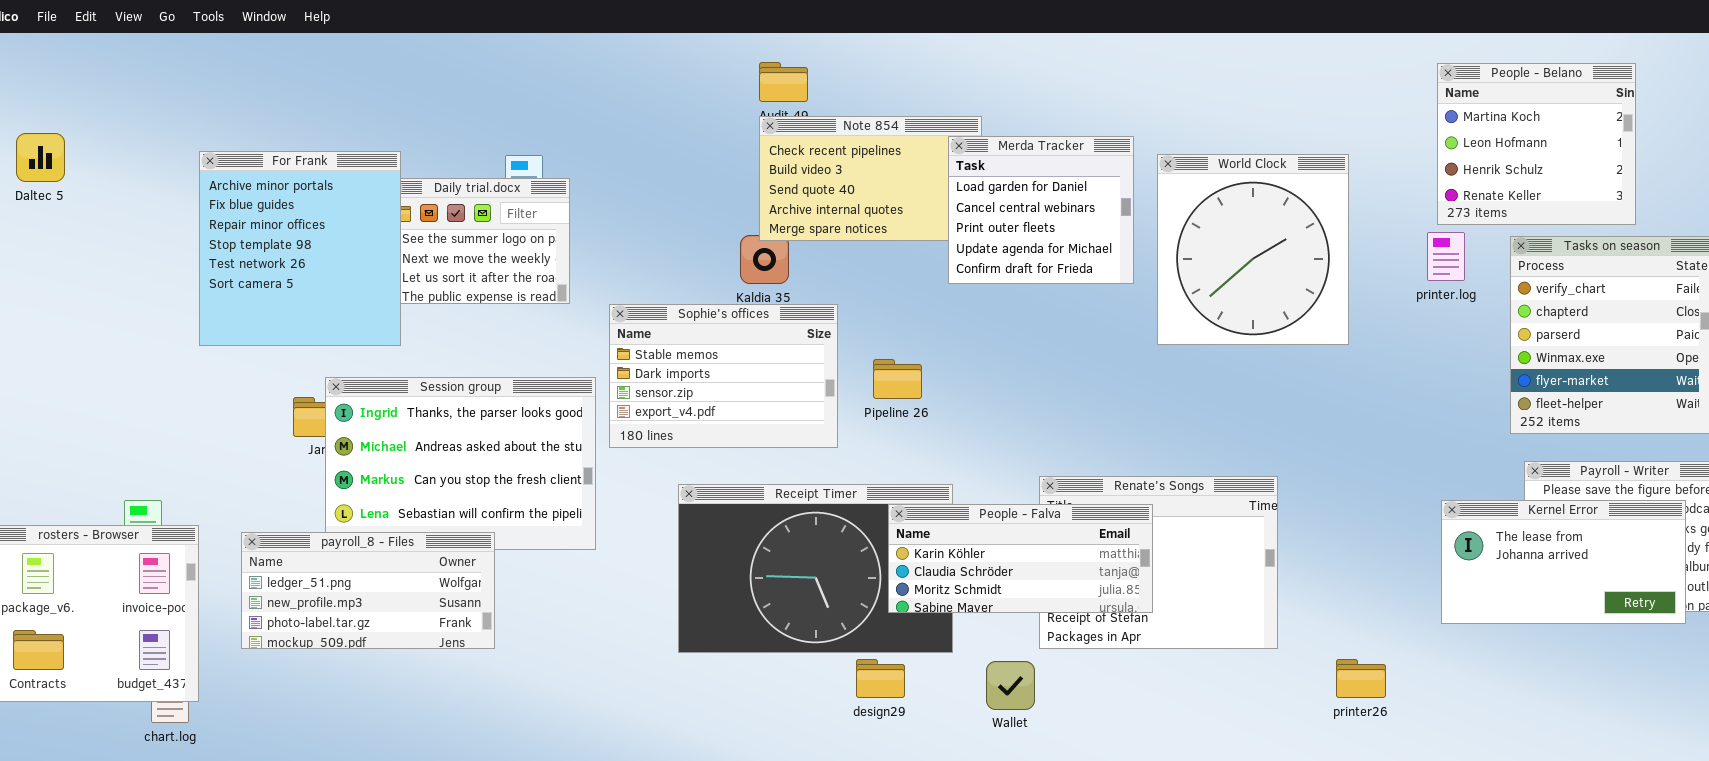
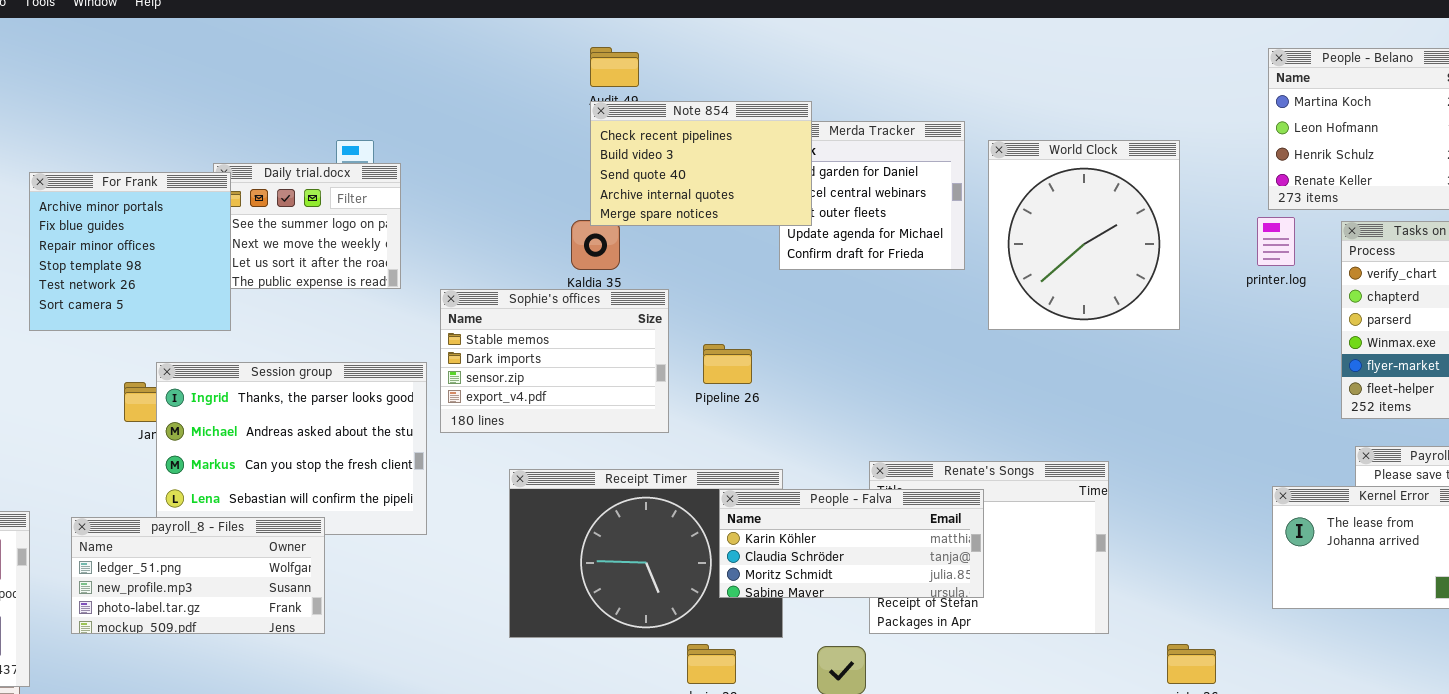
Note 854: [759,116,982,241] -> [590,101,812,226], raised
For Frank: [199,151,401,346] -> [29,172,231,331], resized

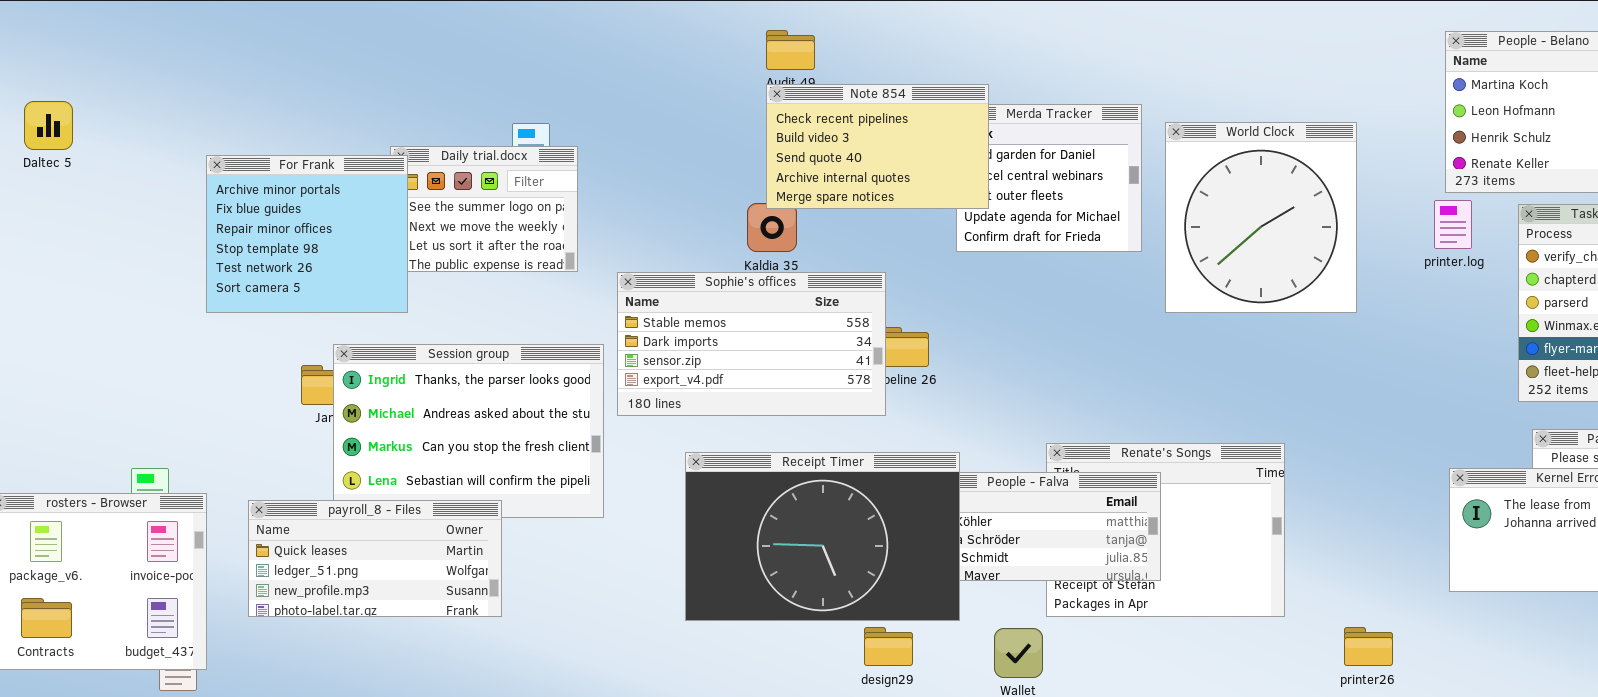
Sophie's offices: [440,289,669,433] -> [617,272,886,416], resized
Receipt Timer: [509,469,783,638] -> [685,452,960,621], raised
payroll_8 - Files: [71,517,325,634] -> [248,500,502,617], scrolled up 1 row

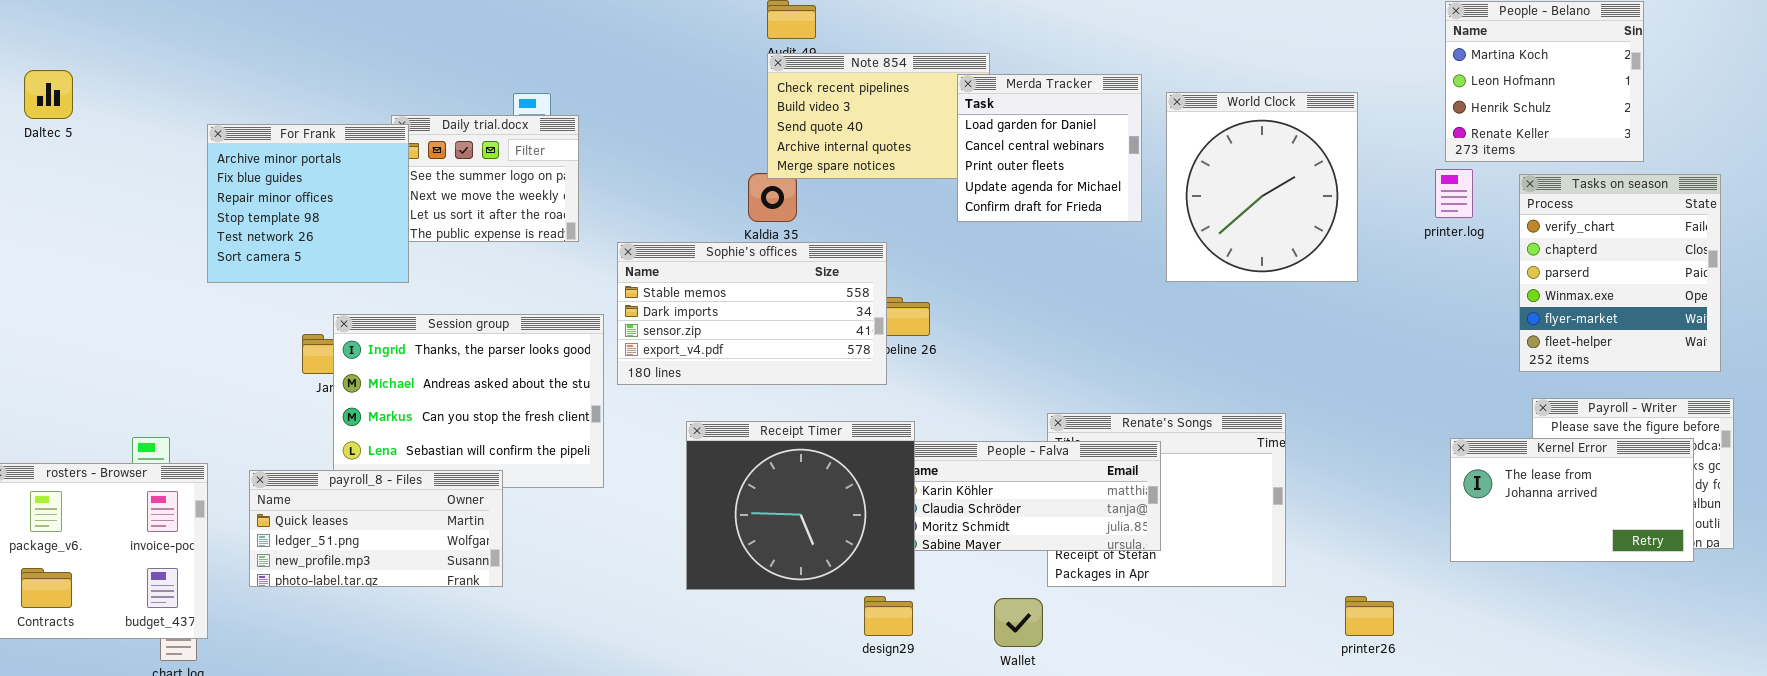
Merda Tracker: [956,104,1142,252] -> [957,74,1142,222], raised
Receipt Timer: [685,452,960,621] -> [686,421,915,590], resized

